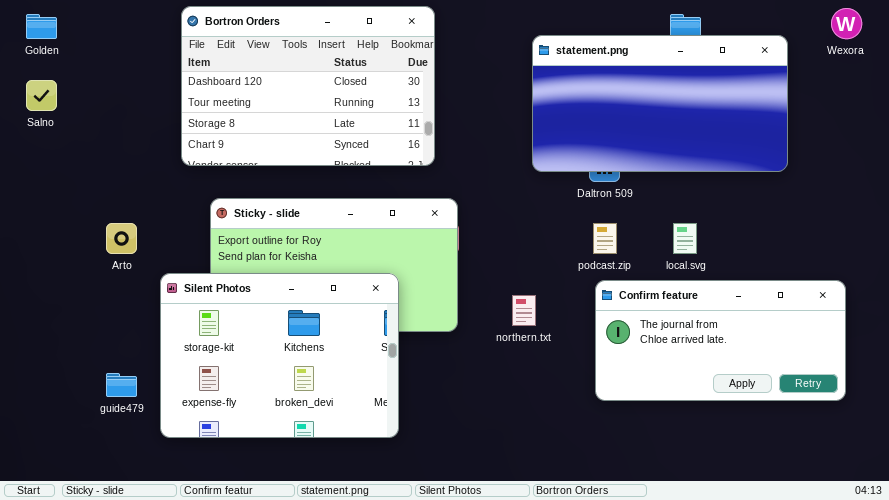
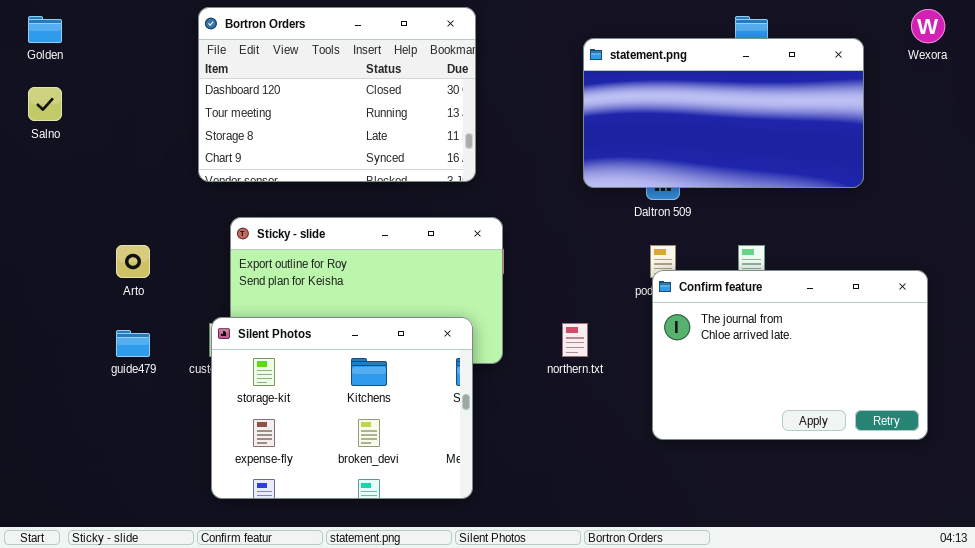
Silent Photos: [160,273,399,438] -> [211,317,473,499], moved
Confirm feature: [595,280,846,401] -> [652,270,928,440], resized
guide479: [106,373,137,397] -> [116,330,150,357], moved

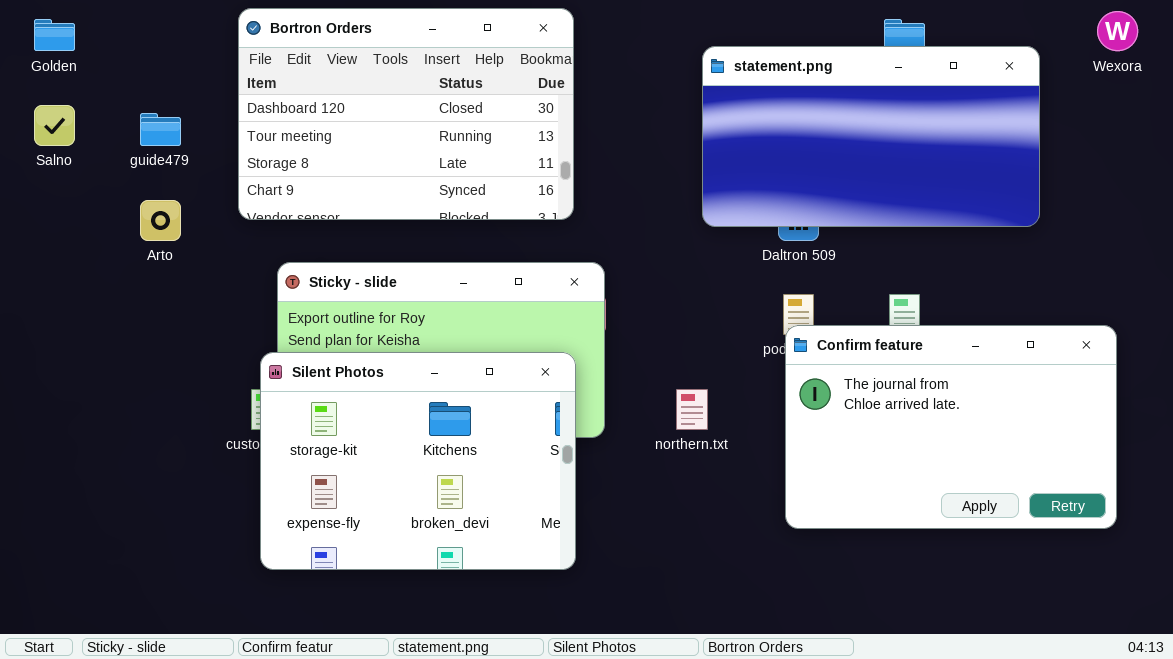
Arto: [116,245,150,278] -> [140,200,181,241], moved
Silent Photos: [211,317,473,499] -> [260,352,576,570], moved
guide479: [116,330,150,357] -> [140,113,181,146], moved

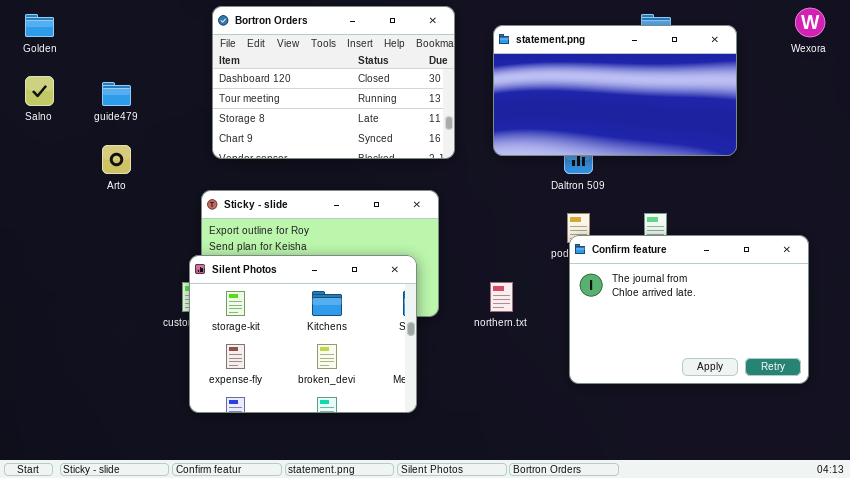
Bortron Orders: [238,8,574,220] -> [212,6,455,159], moved
statement.png: [702,46,1040,227] -> [493,25,737,156], moved

